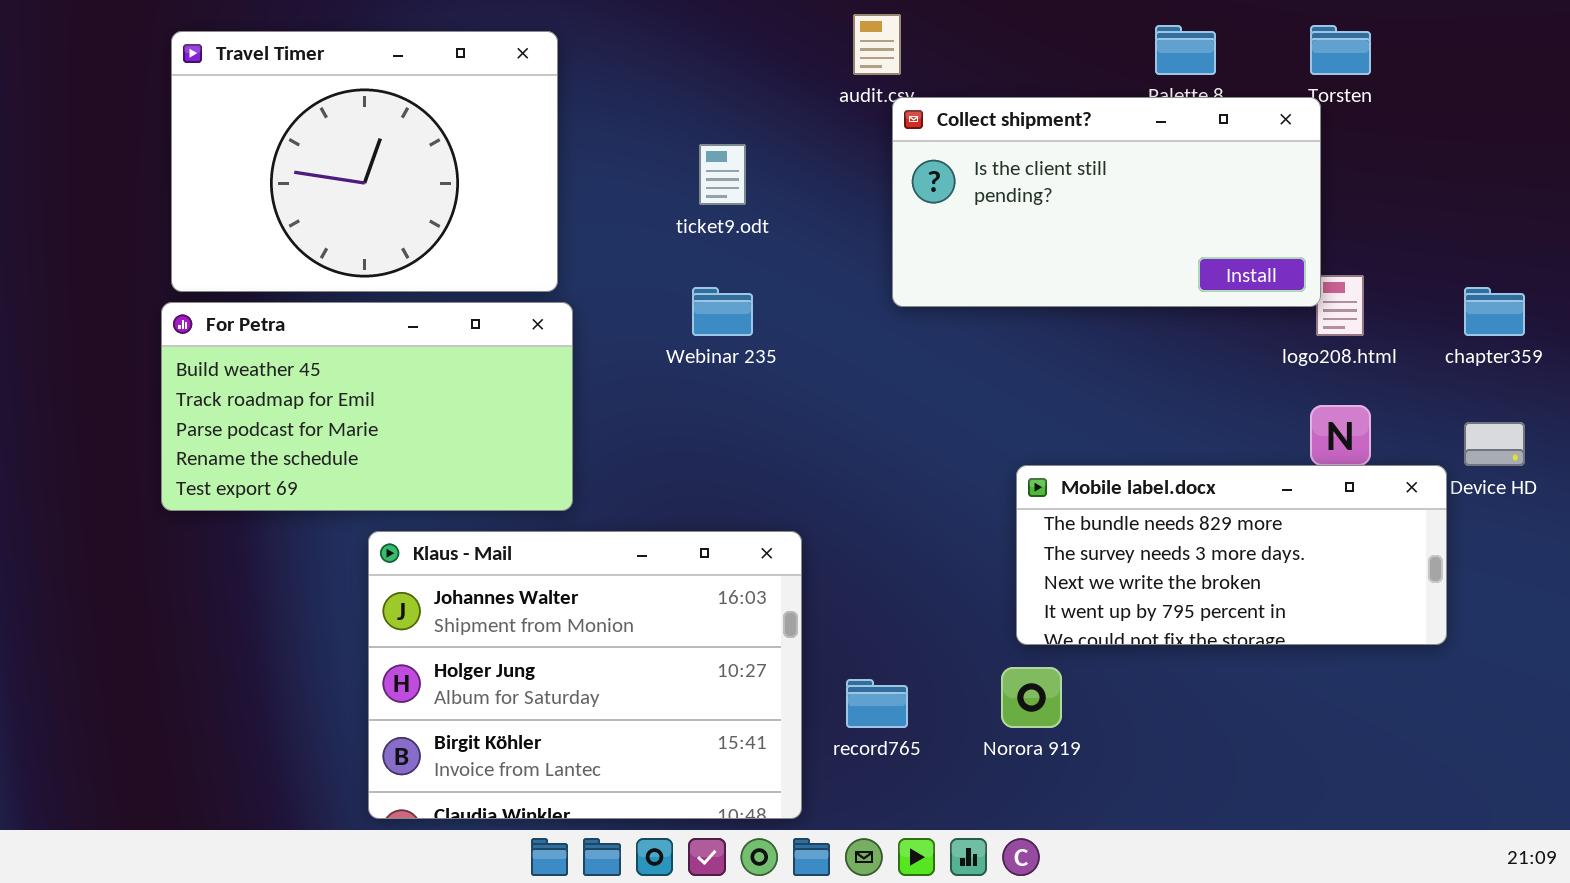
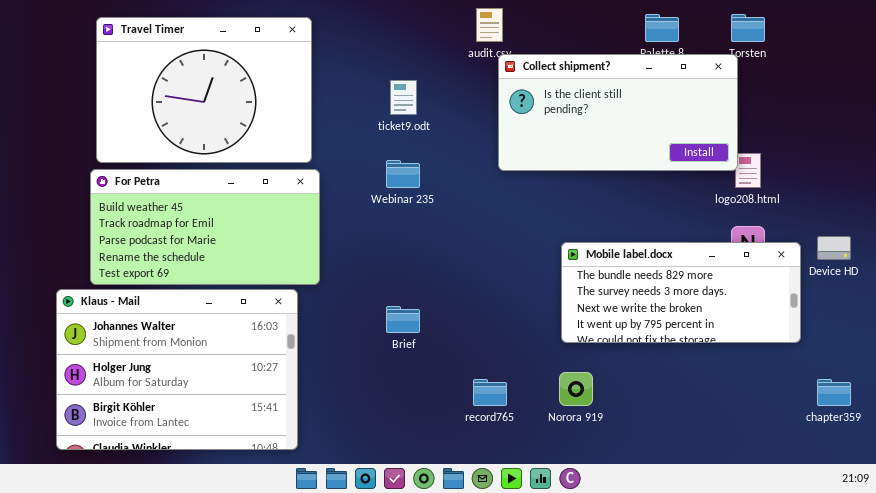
chapter359: [1464,287,1525,336] -> [817,379,851,406], moved
Mobile label.docx: [1016,465,1447,645] -> [561,242,801,343], moved
Klaus - Mail: [368,531,802,819] -> [56,289,298,450], moved

